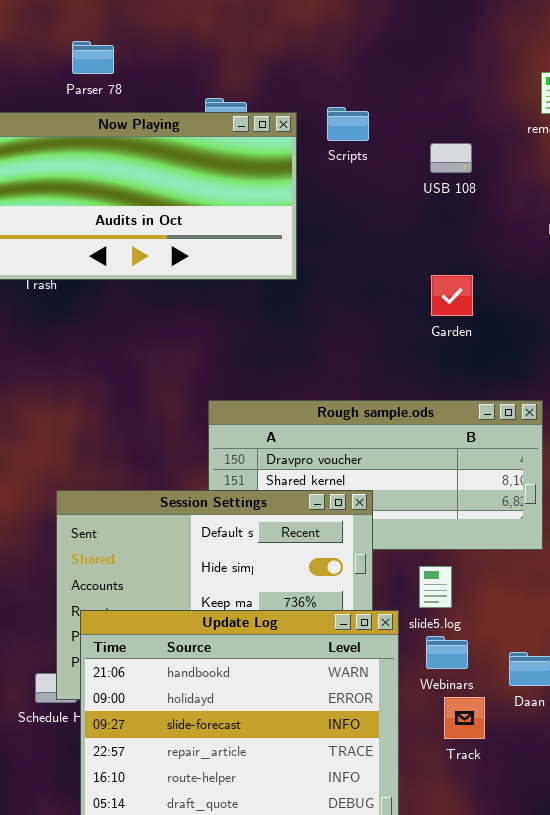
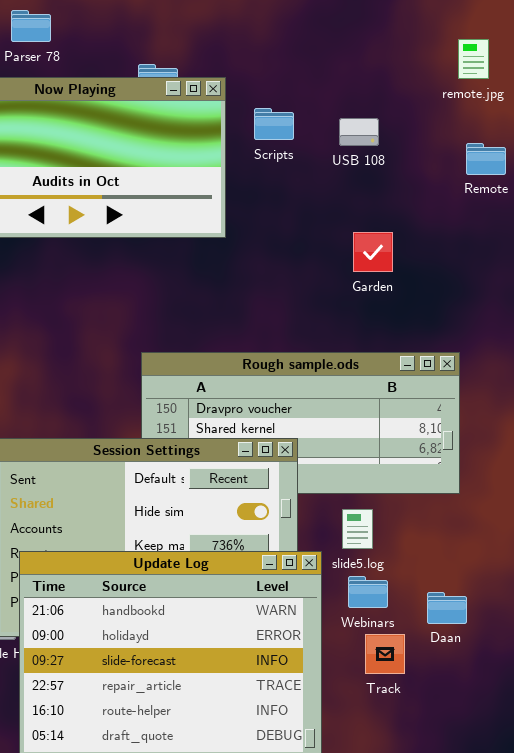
Scripts: [327,107,369,141] -> [254,108,294,140], moved
USB 108: [430,143,472,173] -> [339,118,379,146], moved

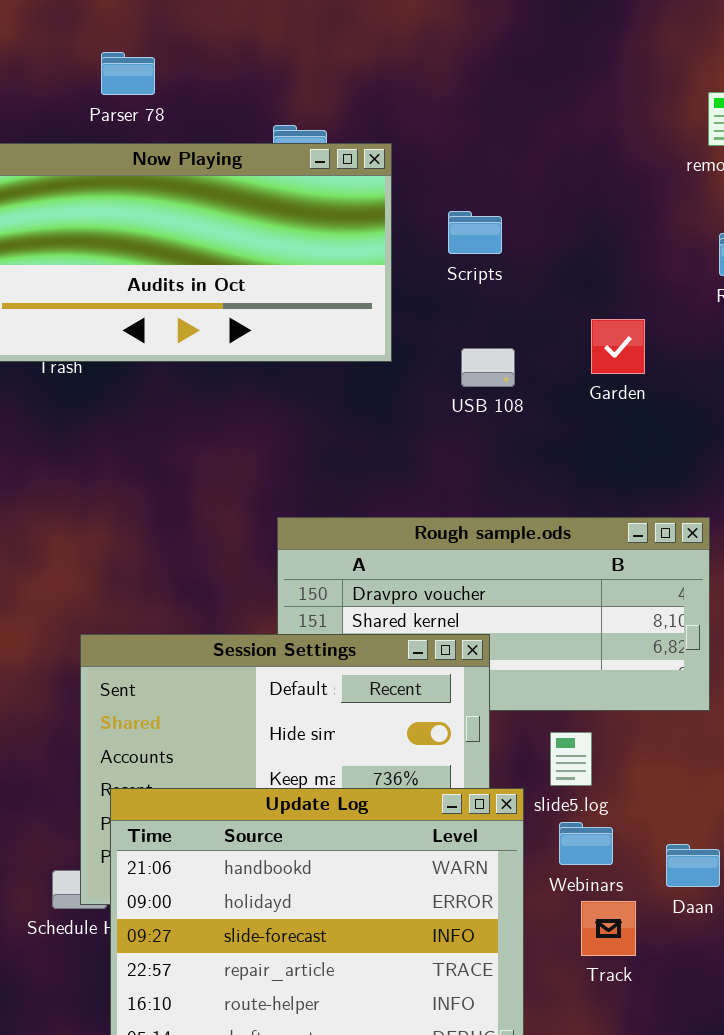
Scripts: [254,108,294,140] -> [448,211,502,254], moved
USB 108: [339,118,379,146] -> [461,348,515,387], moved
Garden: [353,232,393,272] -> [591,319,645,374], moved

